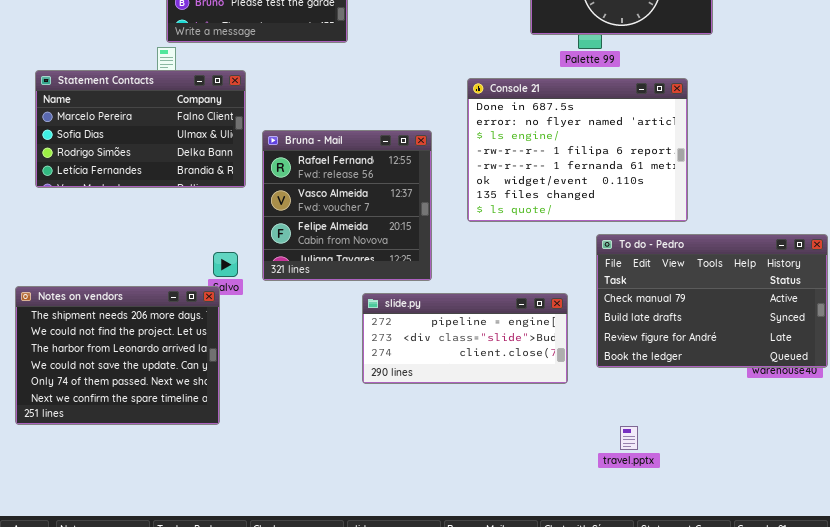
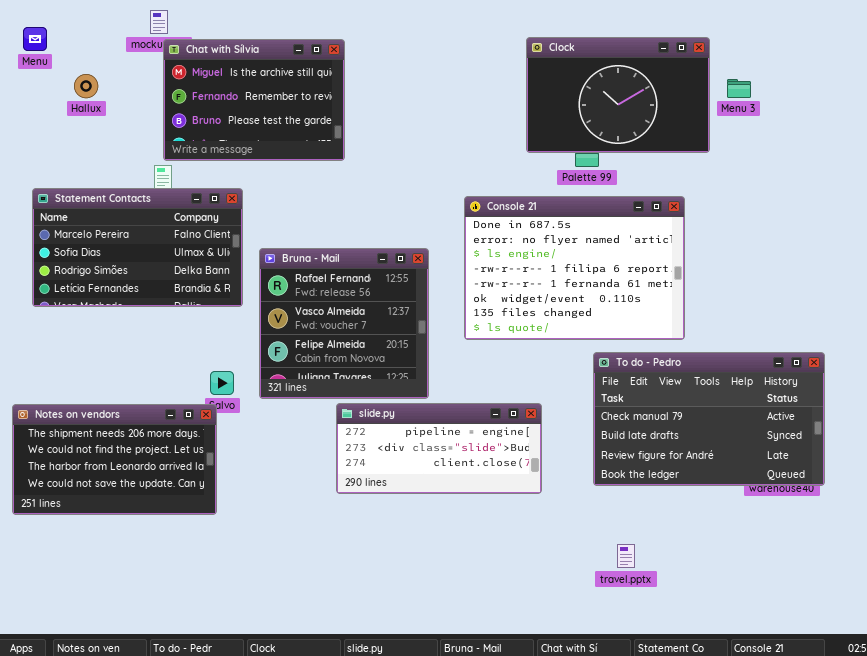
Notes on vendors: [15,286,220,425] -> [12,404,217,515], resized
slide.py: [362,293,568,384] -> [336,403,542,494], moved

